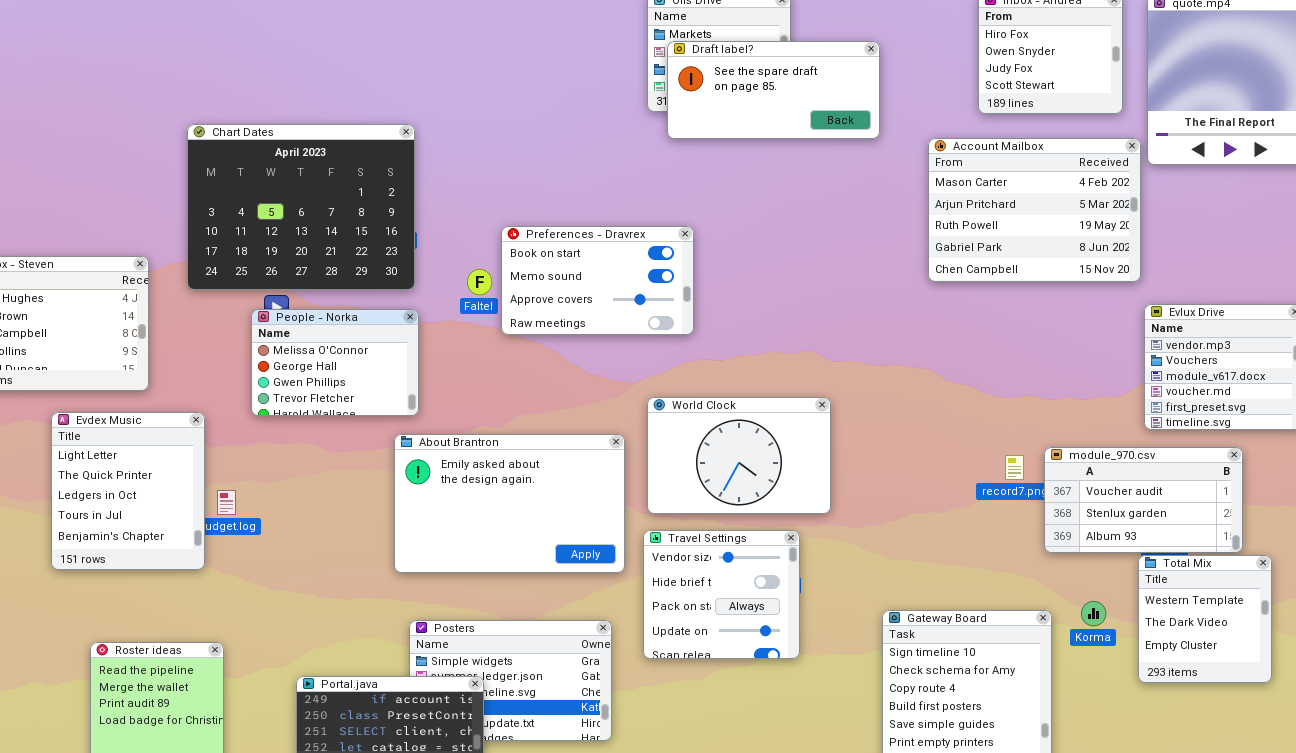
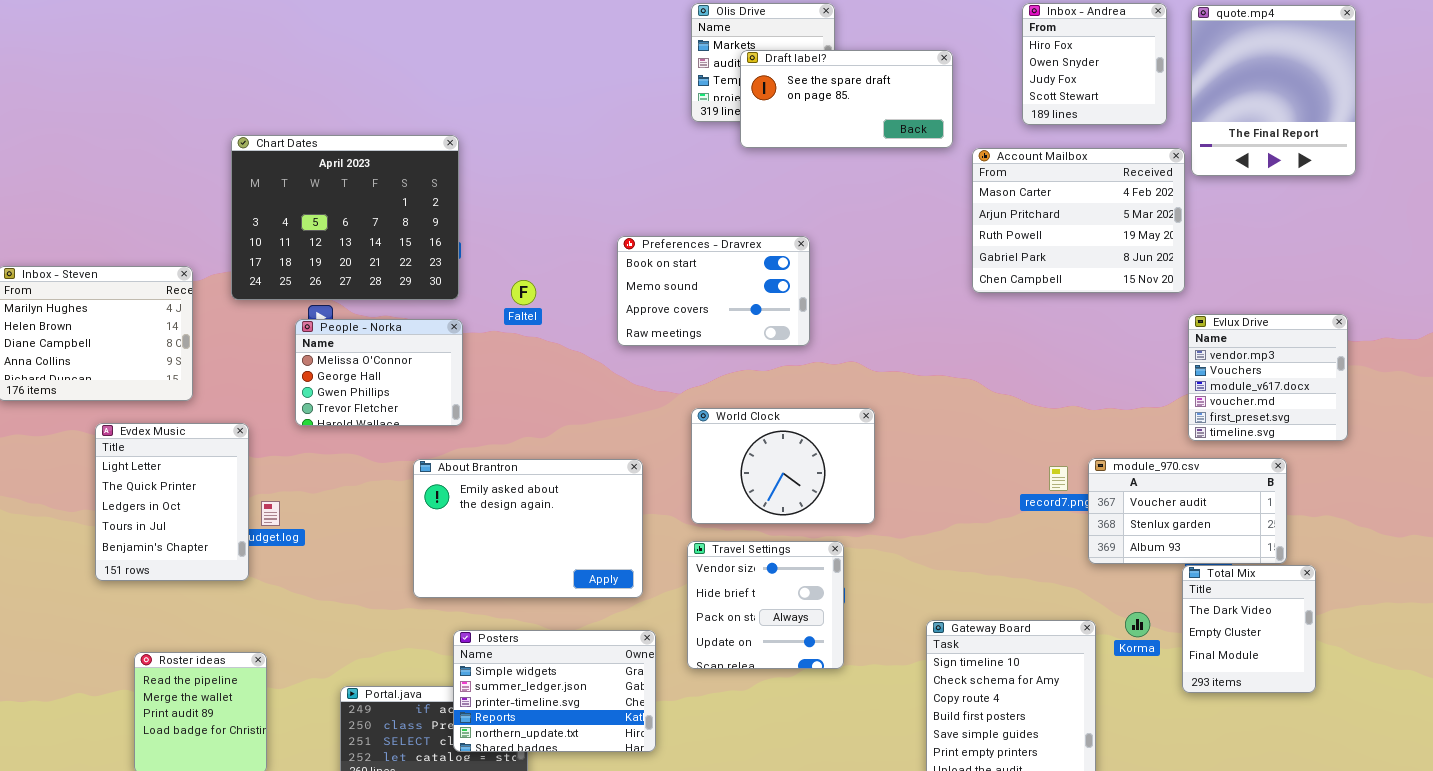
Draft label?: [667,41,880,139] -> [740,50,953,148], moved
Preferences - Dravrex: [501,226,694,335] -> [617,236,810,346], moved
About Brantron: [394,434,625,573] -> [413,459,643,598], moved
Total Mix: [1138,555,1272,683] -> [1182,565,1316,693], scrolled down 1 row
Posters: [409,620,612,741] -> [453,630,656,752], raised

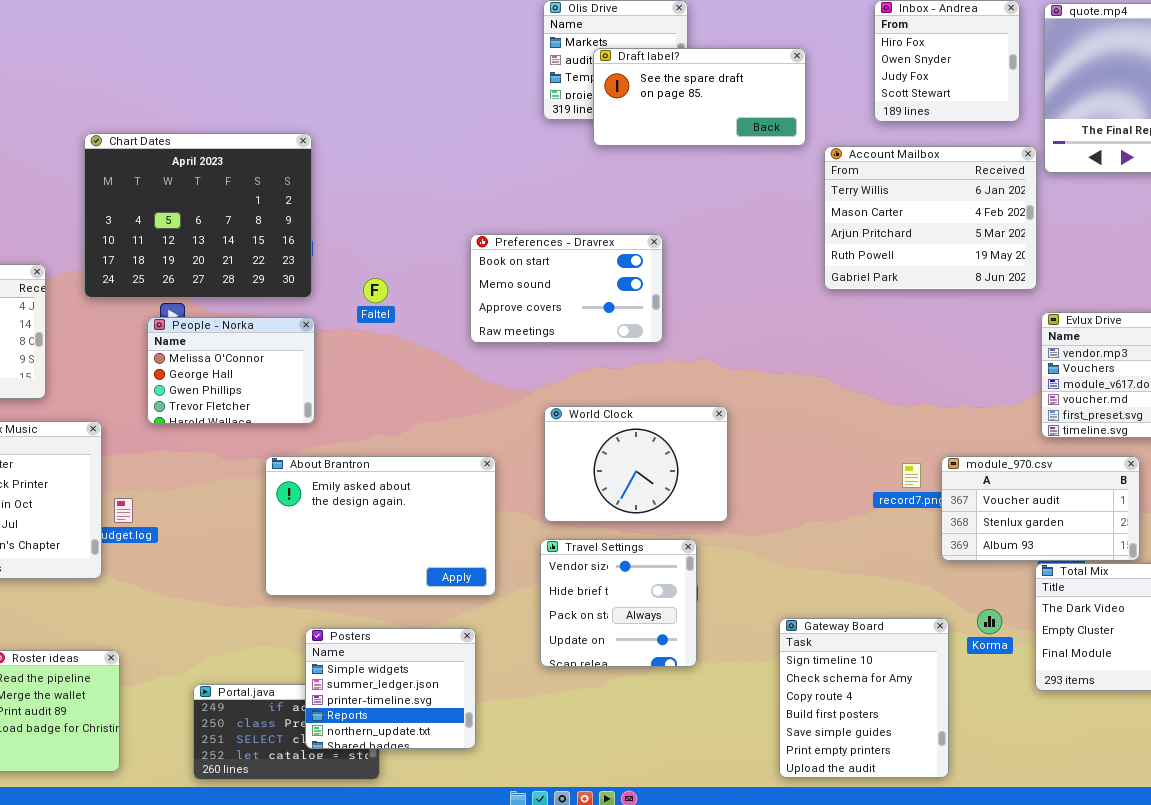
Account Mailbox: [972,148,1185,293] -> [824,146,1037,290], scrolled up 1 row
Posters: [453,630,656,752] -> [305,628,476,749], resized

